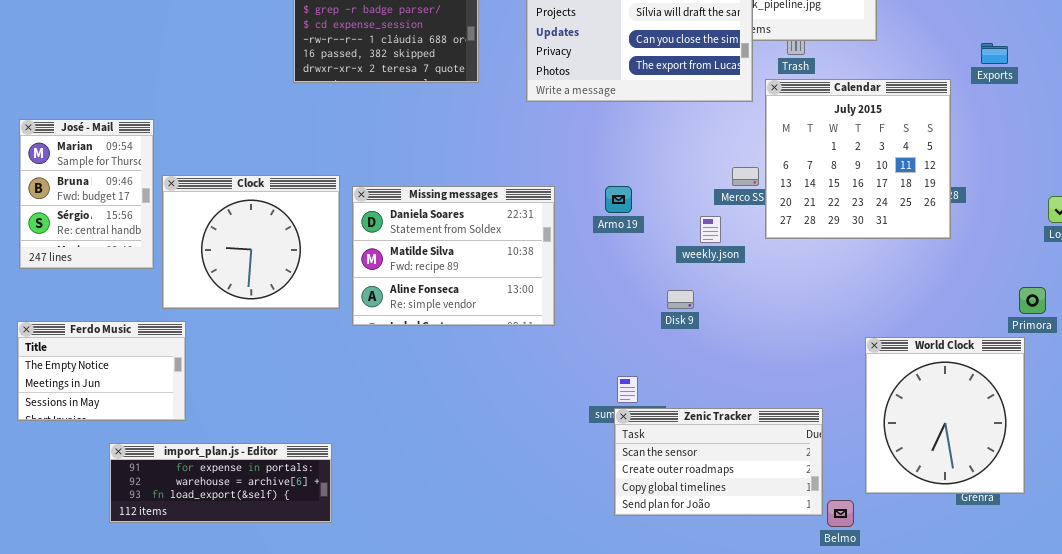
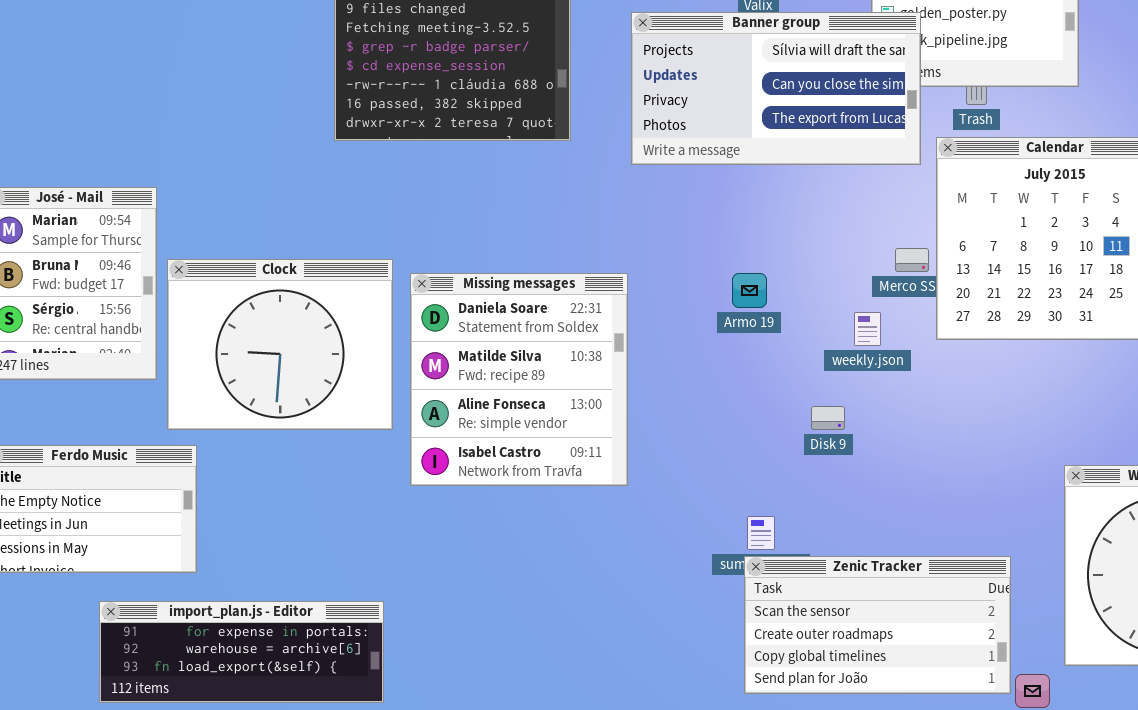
Missing messages: [352,186,555,326] -> [410,273,628,486], resized

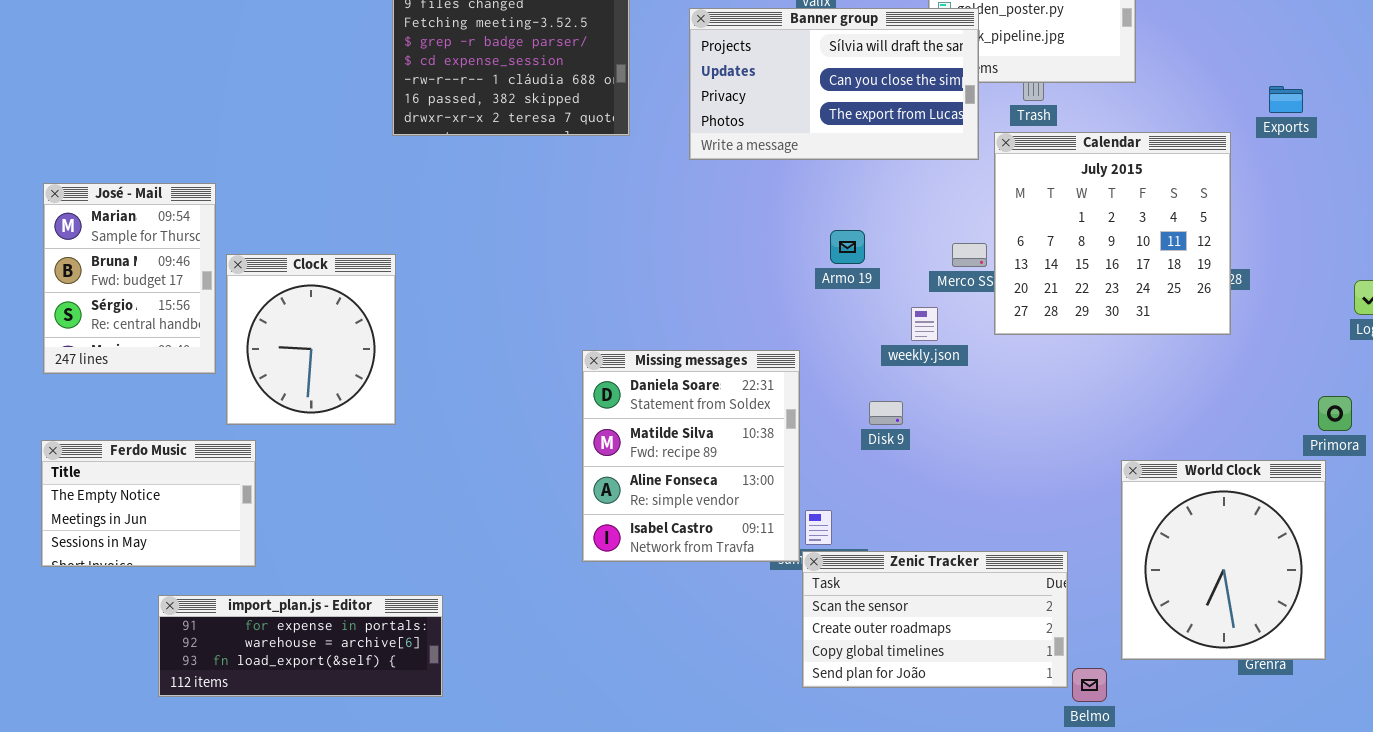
Clock: [167,259,393,430] -> [226,254,396,425], resized
Missing messages: [410,273,628,486] -> [582,350,800,562], moved
Armo 19: [732,273,767,308] -> [830,230,865,264], moved

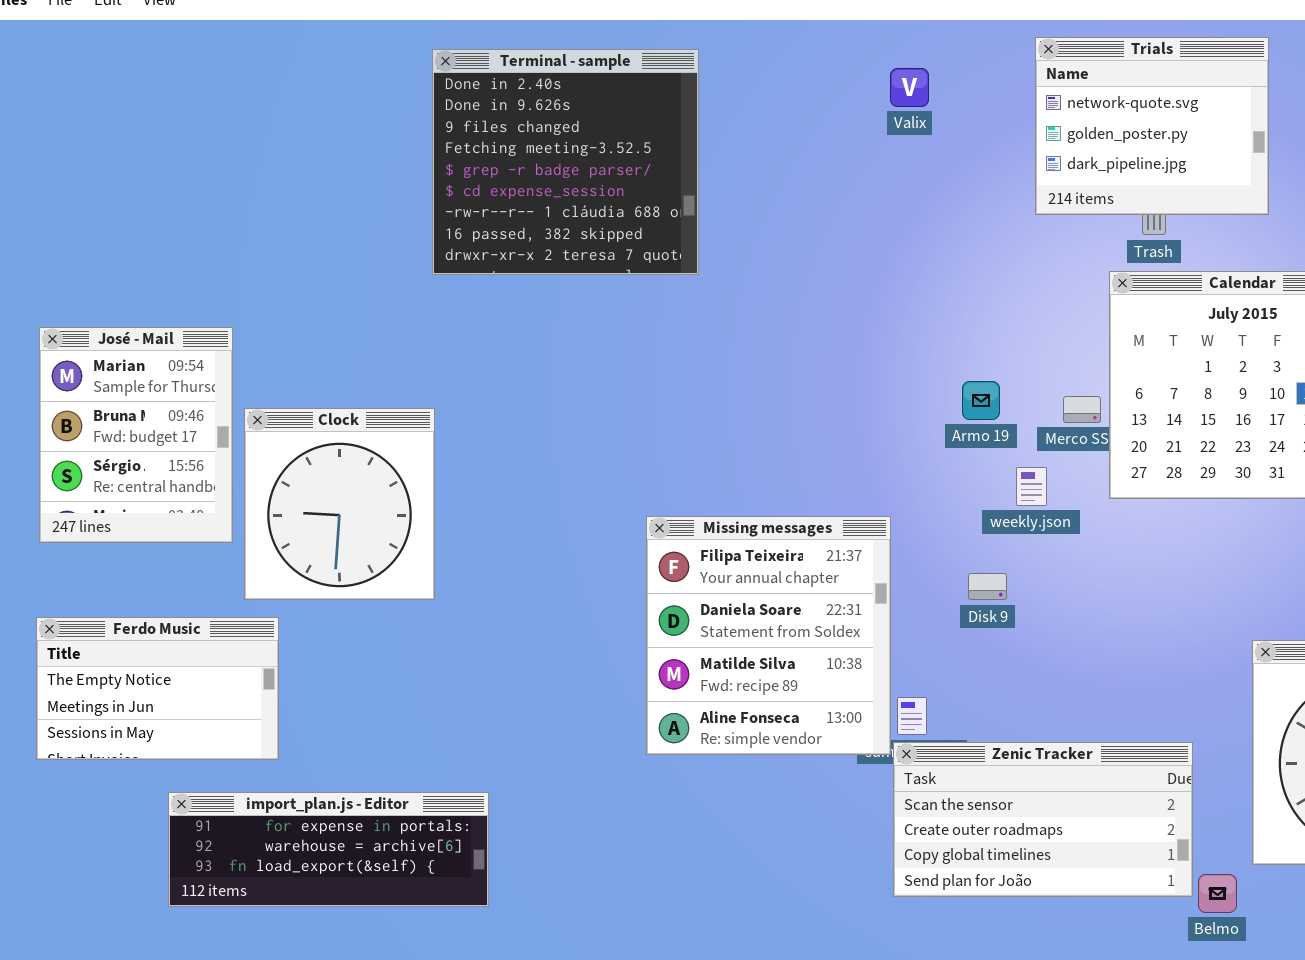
Banner group: [689,8,979,160] -> none, closed
Armo 19: [830,230,865,264] -> [962,381,1000,420], moved
Missing messages: [582,350,800,562] -> [646,516,891,755], scrolled up 1 row

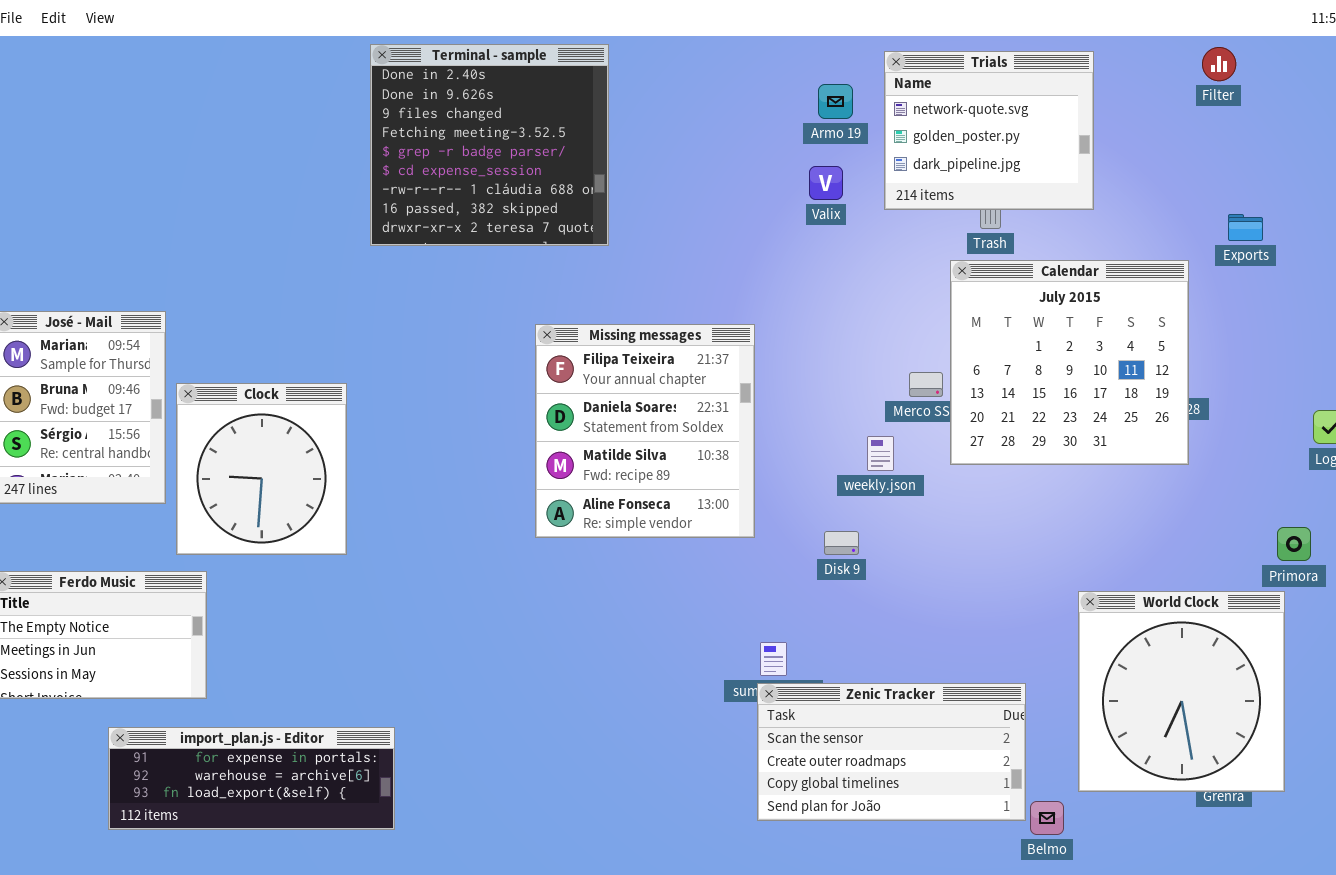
Terminal - sample: [432,49,699,275] -> [370,44,609,246], moved
Valix: [890,68,929,107] -> [809,166,843,200], moved
Armo 19: [962,381,1000,420] -> [818,84,853,119], moved
Missing messages: [646,516,891,755] -> [535,324,755,538], moved

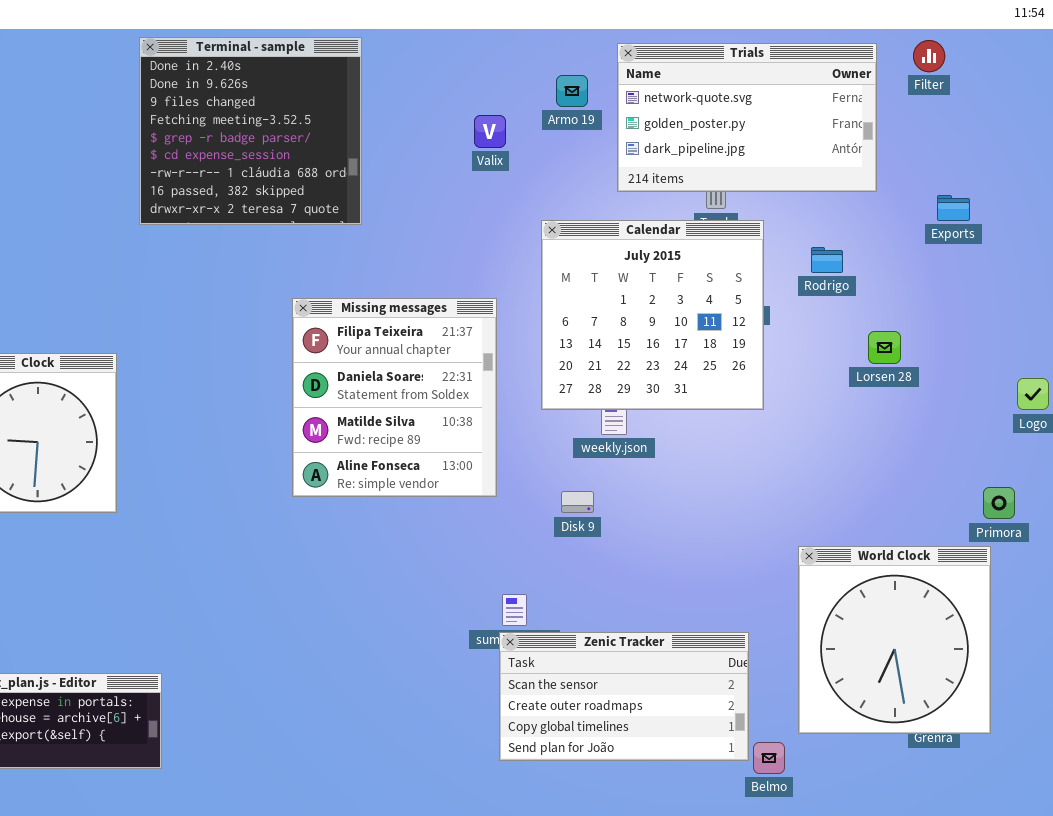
Trials: [884,51,1094,210] -> [617,43,877,192], resized
Valix: [809,166,843,200] -> [474,115,506,148], moved
Calendar: [950,260,1189,465] -> [541,220,764,410], moved

